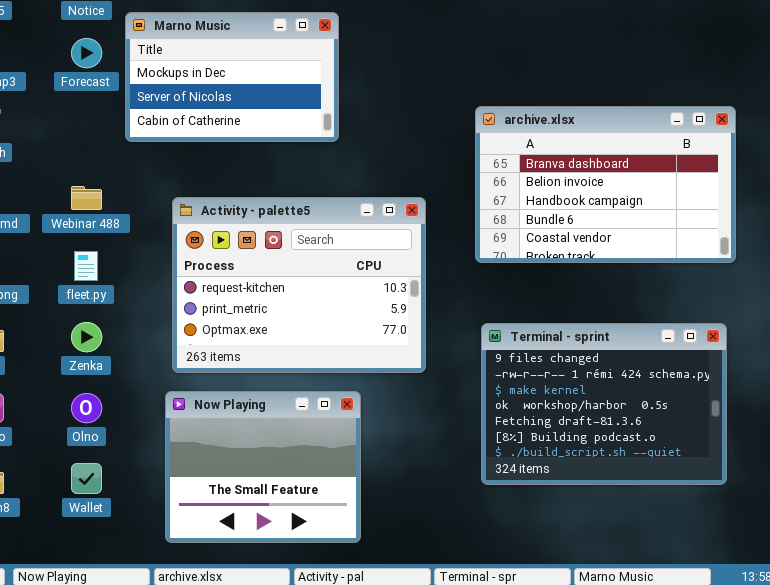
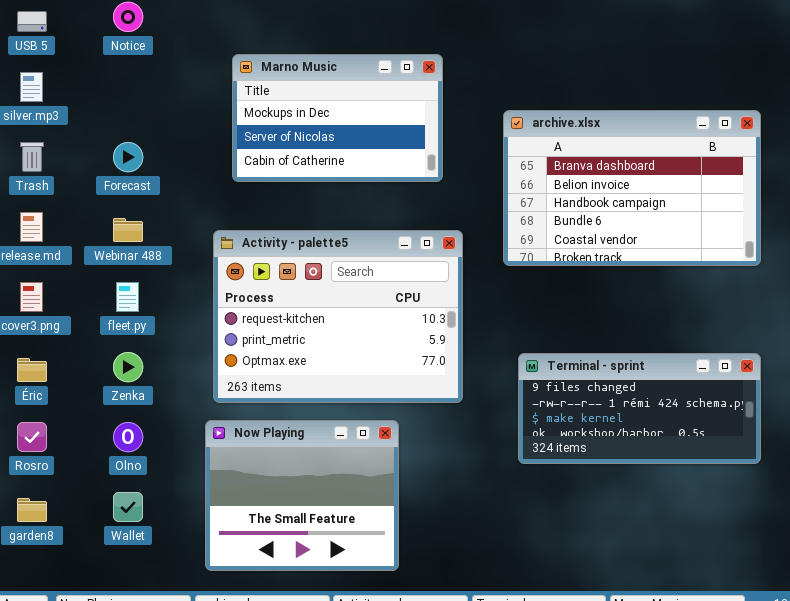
Marno Music: [125,12,339,142] -> [232,54,443,182], moved
Forecast: [71,38,102,68] -> [113,142,143,172], moved
archive.xlsx: [475,106,736,263] -> [503,110,761,266], moved
Terminal - sprint: [481,323,727,485] -> [518,353,761,464], resized

